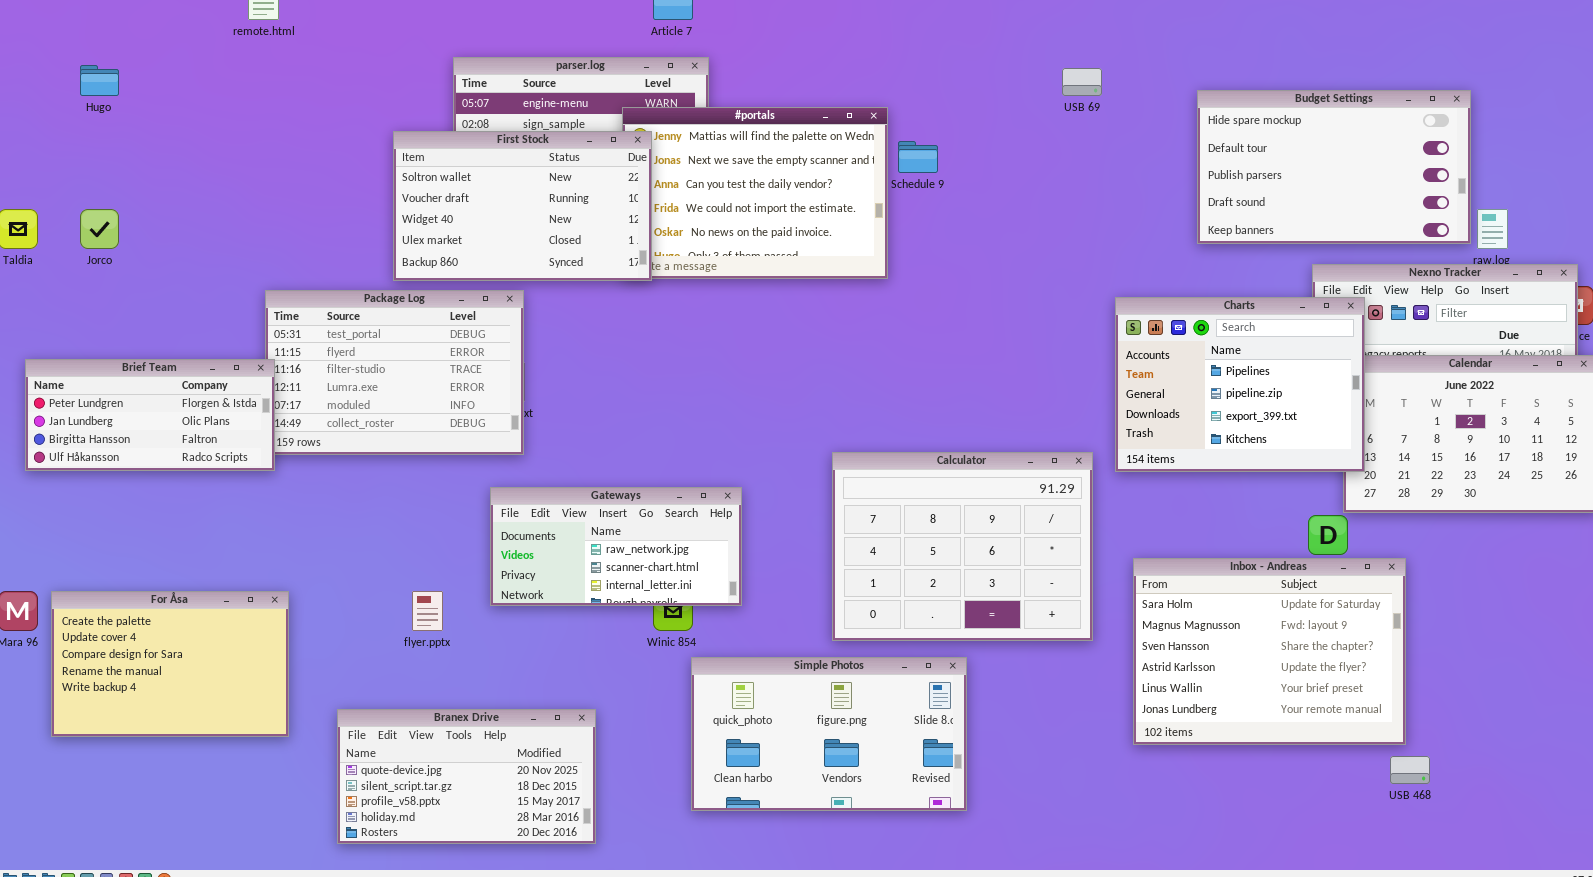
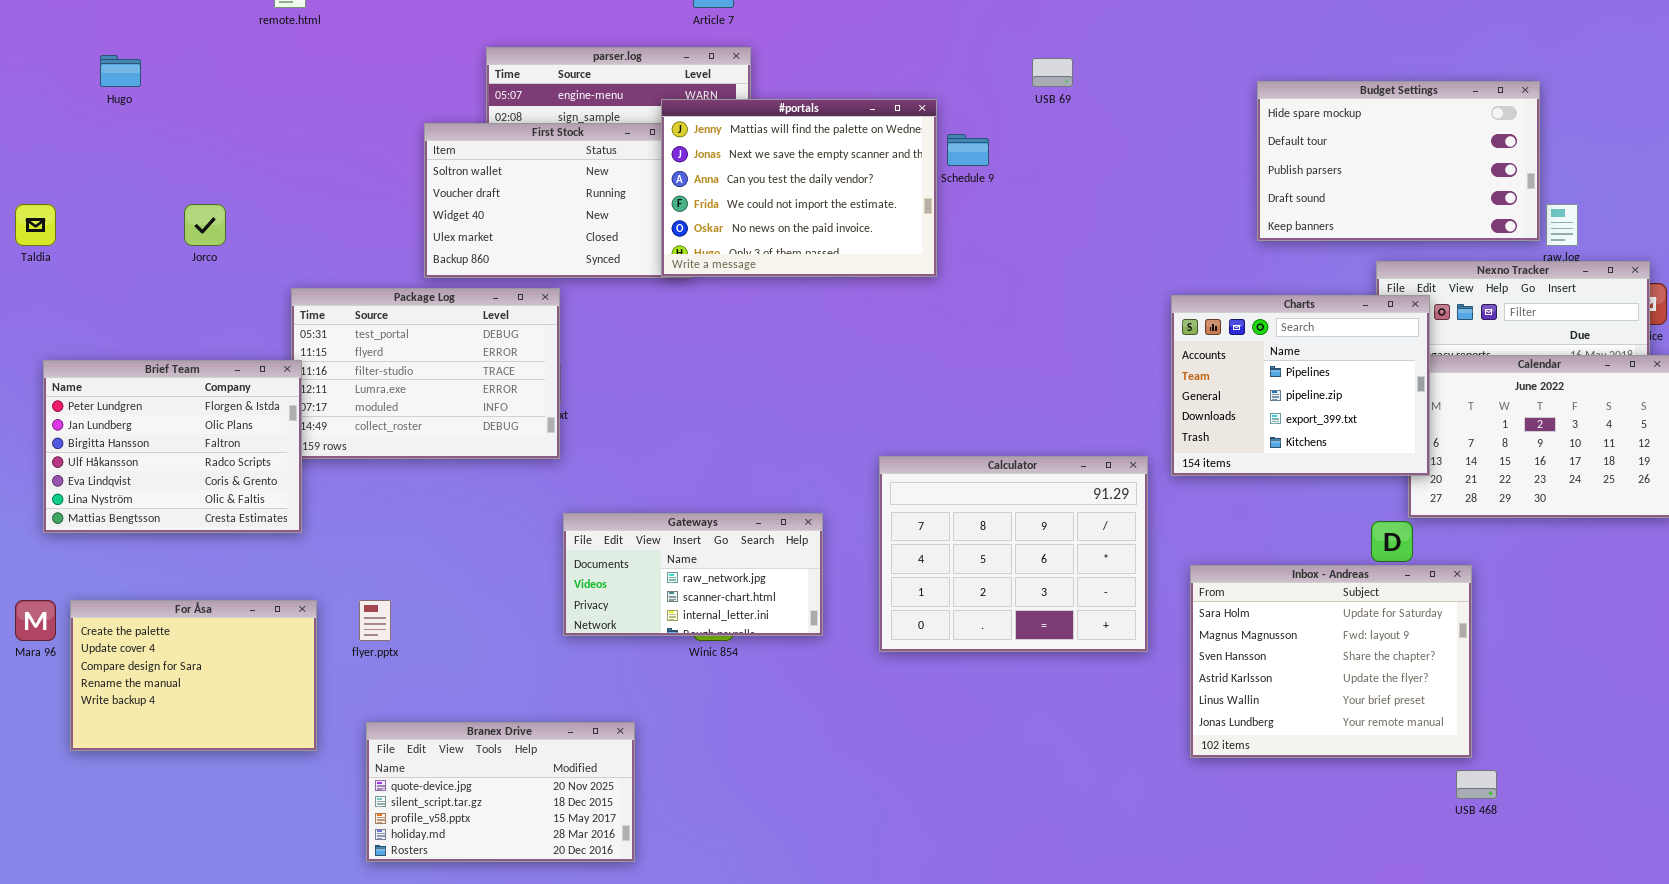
USB 69: [1062,68,1102,96] -> [1032,58,1073,87], moved
#portals: [622,107,888,279] -> [661,99,937,277], raised
Jorco: [80,209,119,249] -> [184,204,226,246], moved
Brief Team: [25,359,275,471] -> [43,360,302,533], resized
Gateways: [490,487,742,606] -> [563,513,823,636], moved
flyer.pptx: [412,591,443,631] -> [359,600,391,641], moved
Simple Photos: [691,657,967,811] -> none, closed

